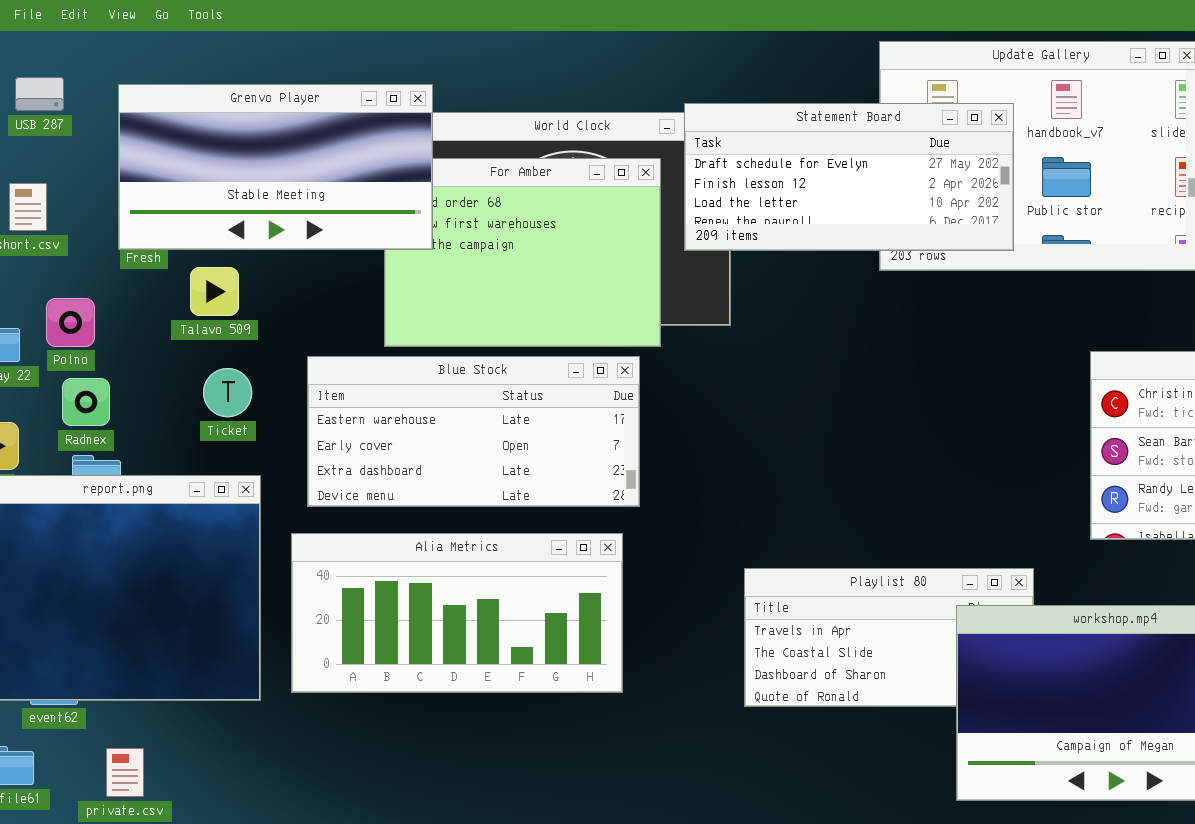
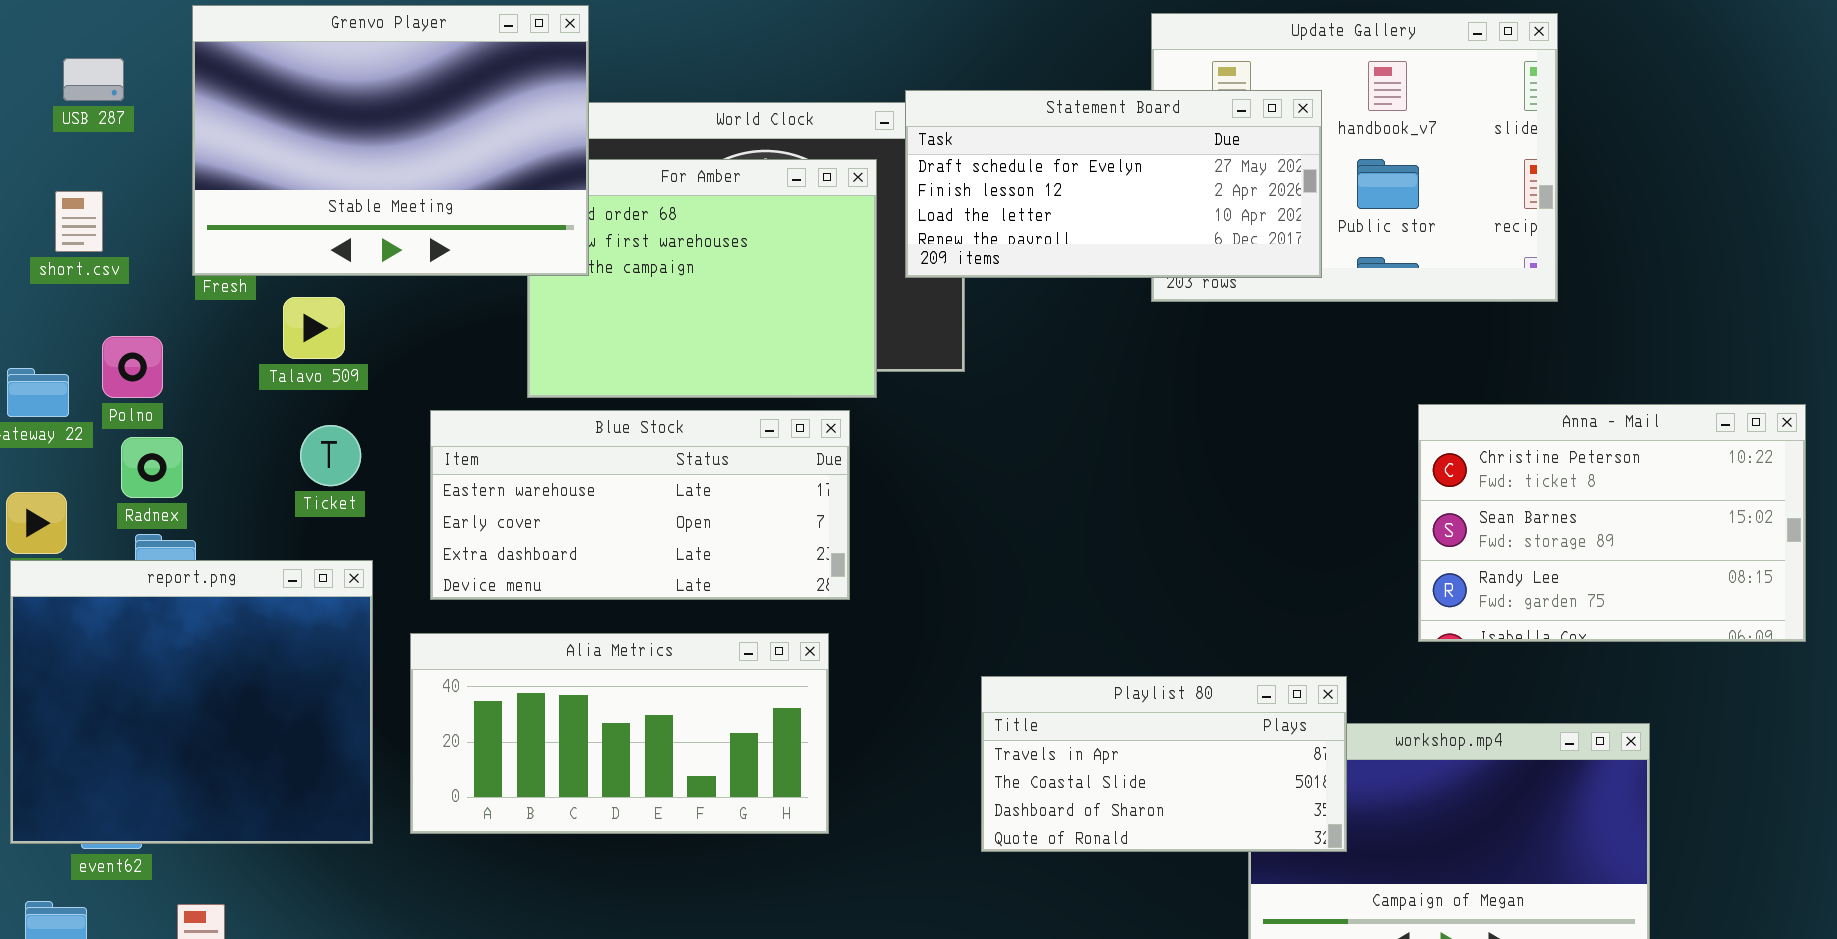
Grenvo Player: [118,84,433,250] -> [192,5,589,276], resized
Playlist 80: [744,568,1034,707] -> [981,676,1347,852], raised

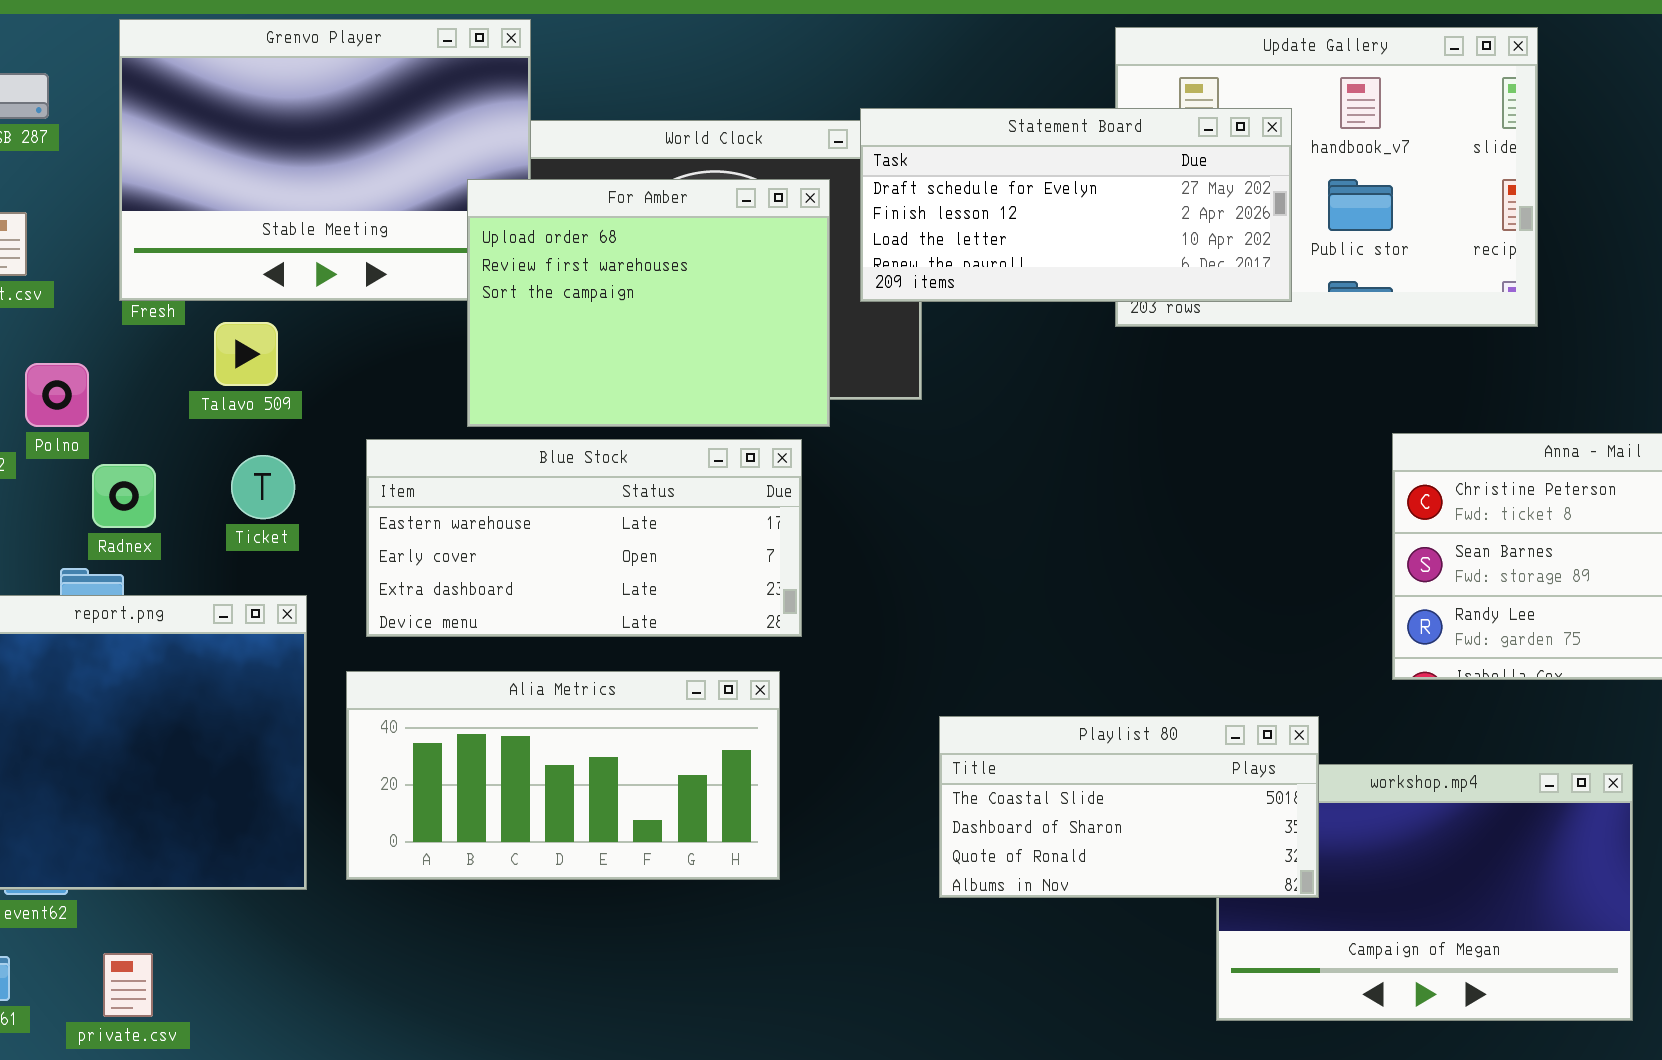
For Amber: [527,159,877,398] -> [467,179,830,427], raised
Radnex: [121,437,183,498] -> [92,464,156,528], moved
Playlist 80: [981,676,1347,852] -> [939,716,1319,898], scrolled down 1 row

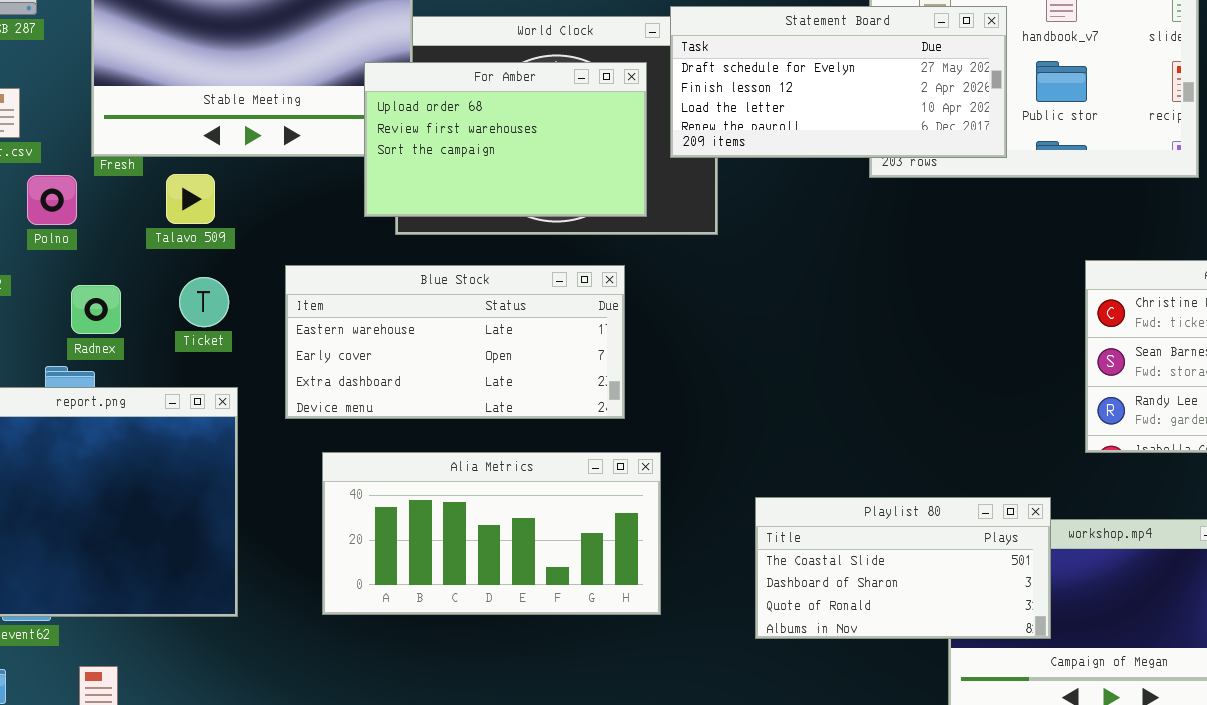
For Amber: [467,179,830,427] -> [364,62,647,217], resized
Polno: [25,363,89,427] -> [27,175,77,225], moved
Alia Metrics: [346,671,780,880] -> [322,452,661,615], moved
Playlist 80: [939,716,1319,898] -> [755,497,1051,639], moved

